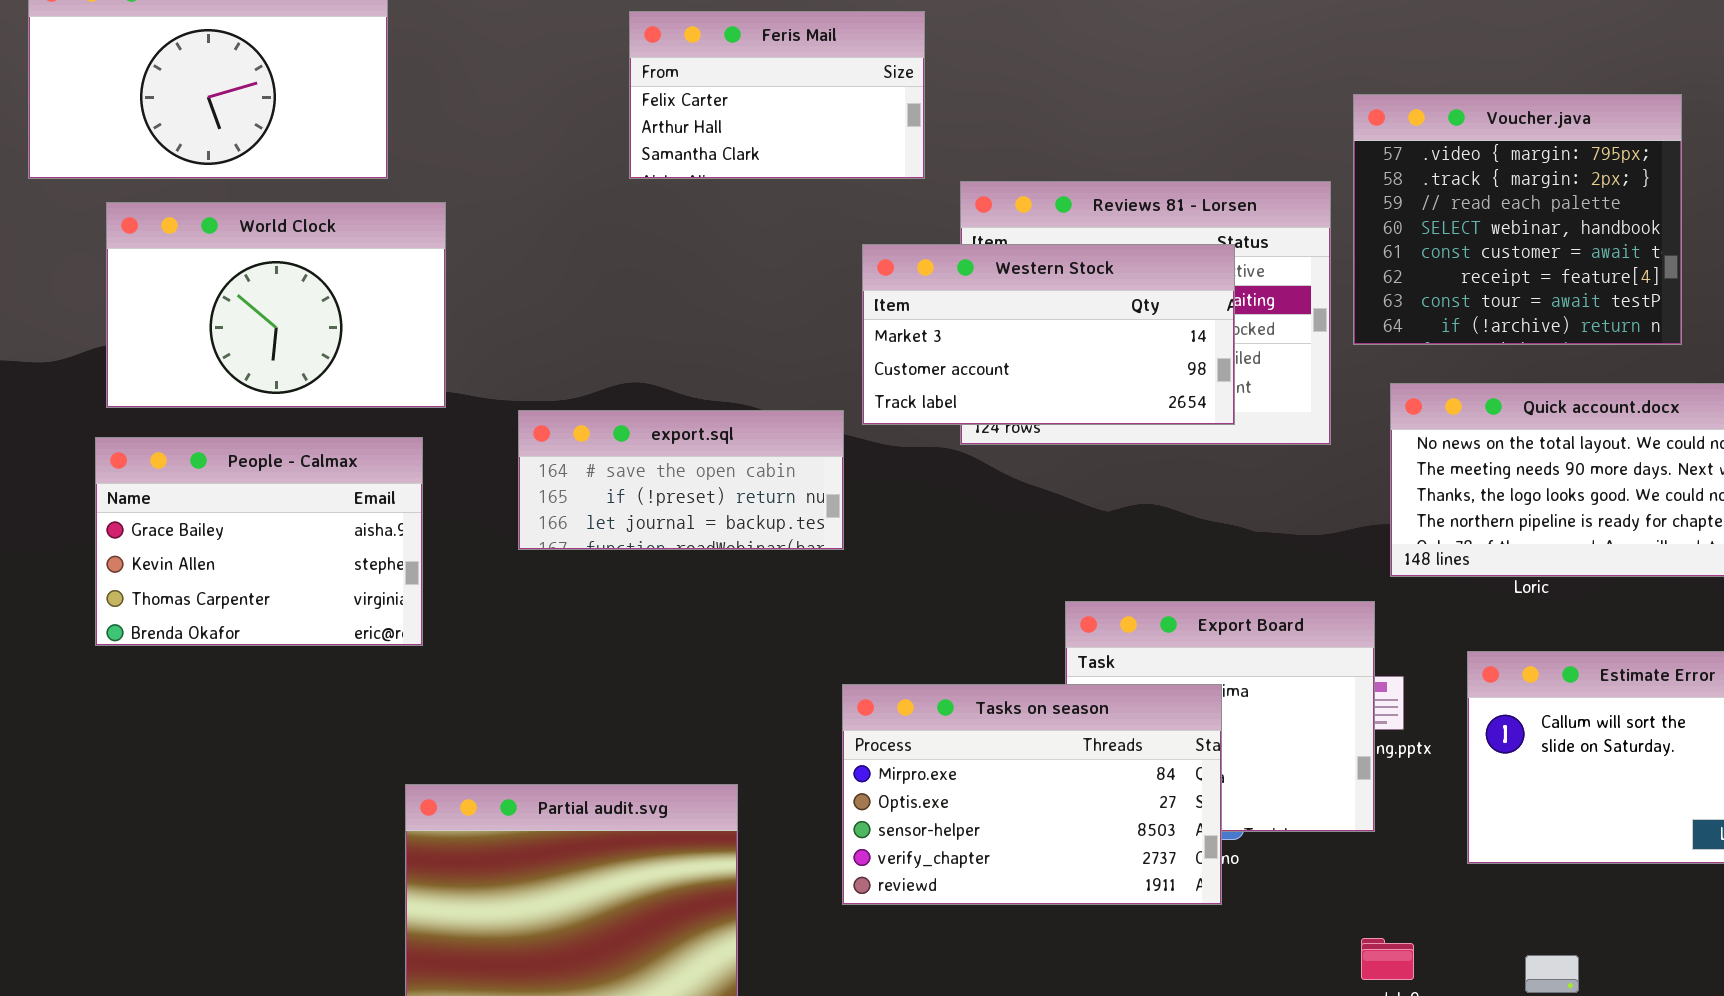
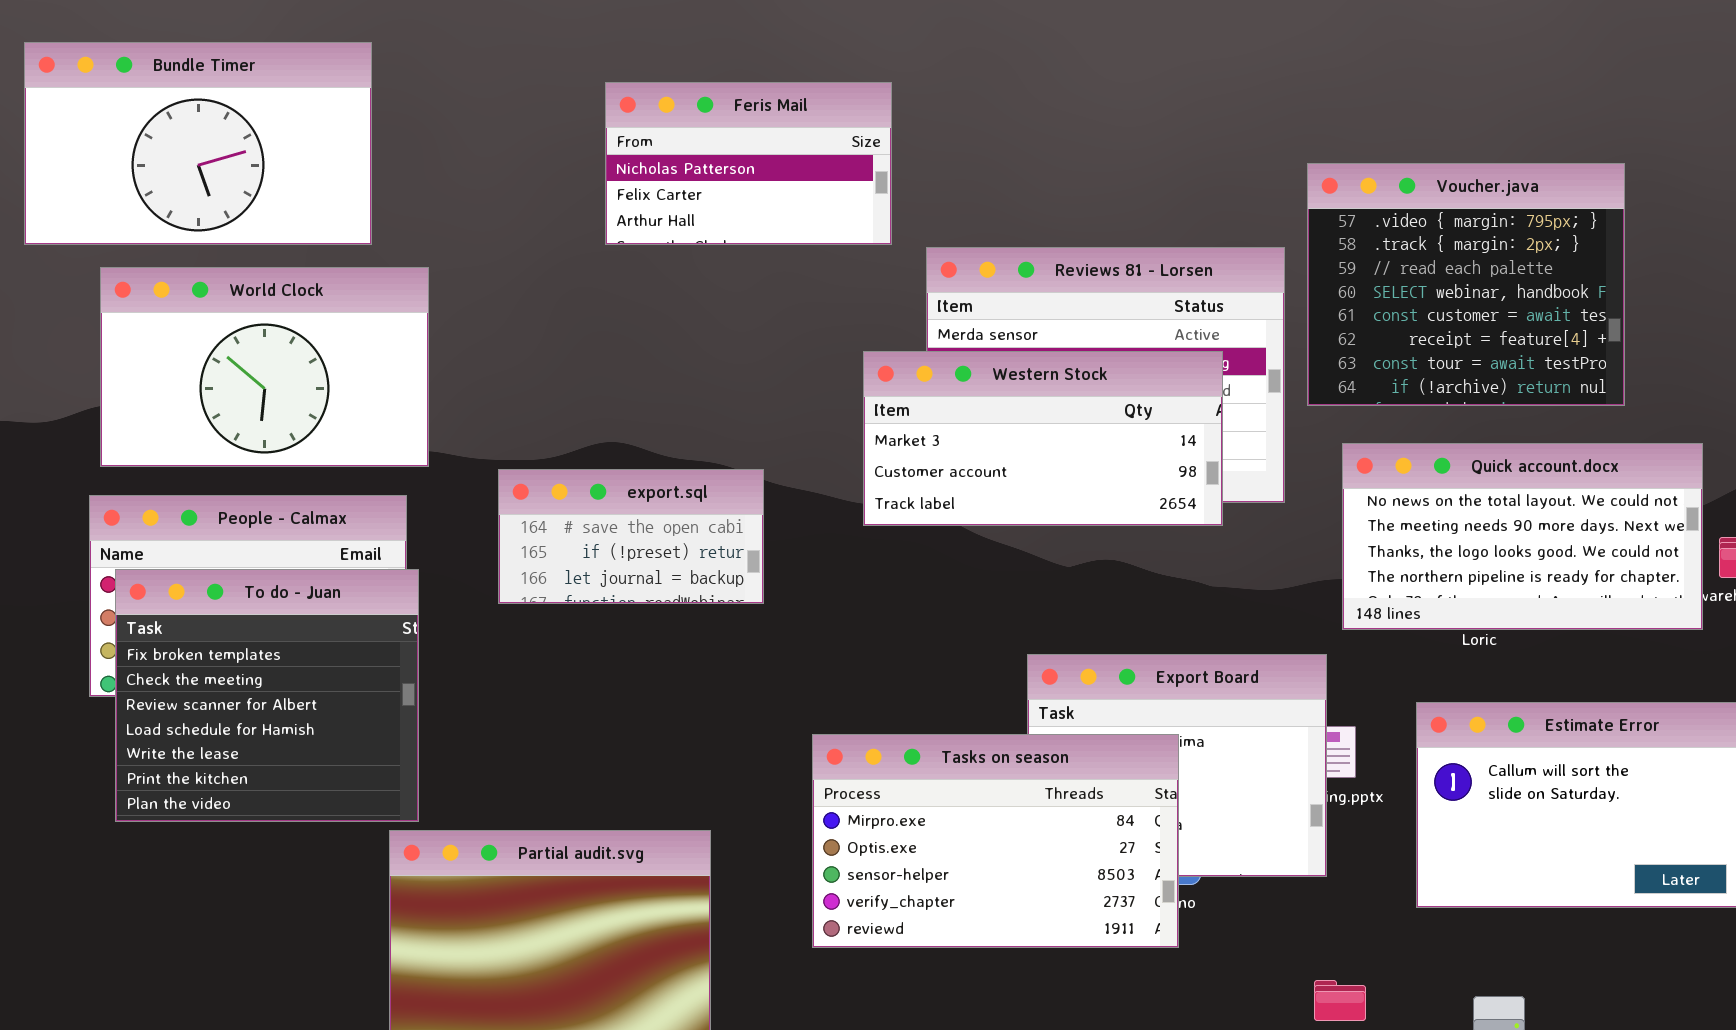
Feris Mail: [629,11,925,179] -> [605,82,892,245], scrolled up 1 row
Western Stock: [862,244,1235,425] -> [863,351,1223,526], moved
export.sql: [518,410,844,550] -> [498,469,764,604], resized
To do - Juan: none -> [115,569,419,822], opened

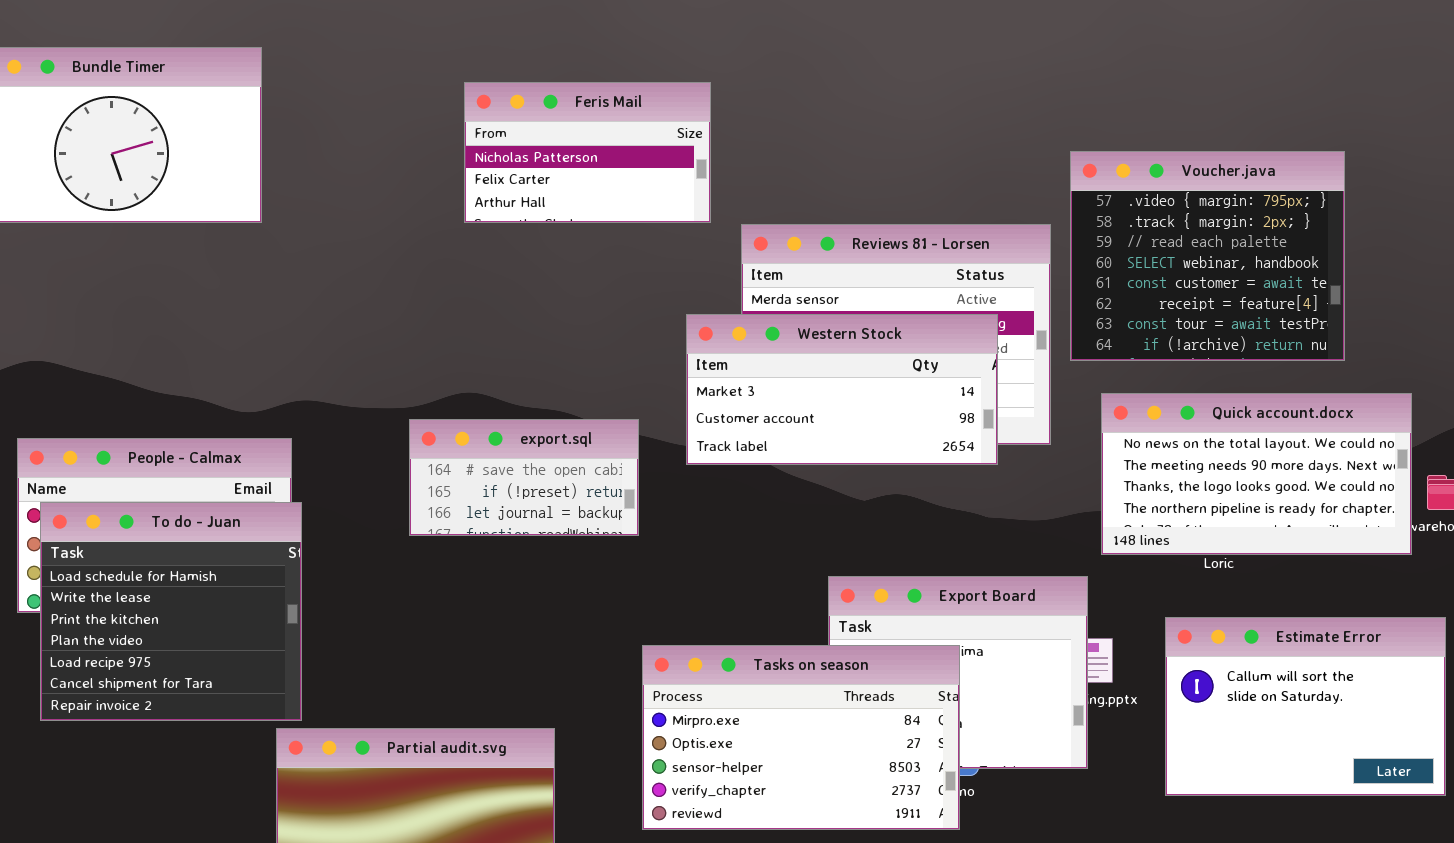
World Clock: [100,267,429,467] -> none, closed
export.sql: [498,469,764,604] -> [409,419,639,536], moved
To do - Juan: [115,569,419,822] -> [40,502,302,721], scrolled down 3 rows

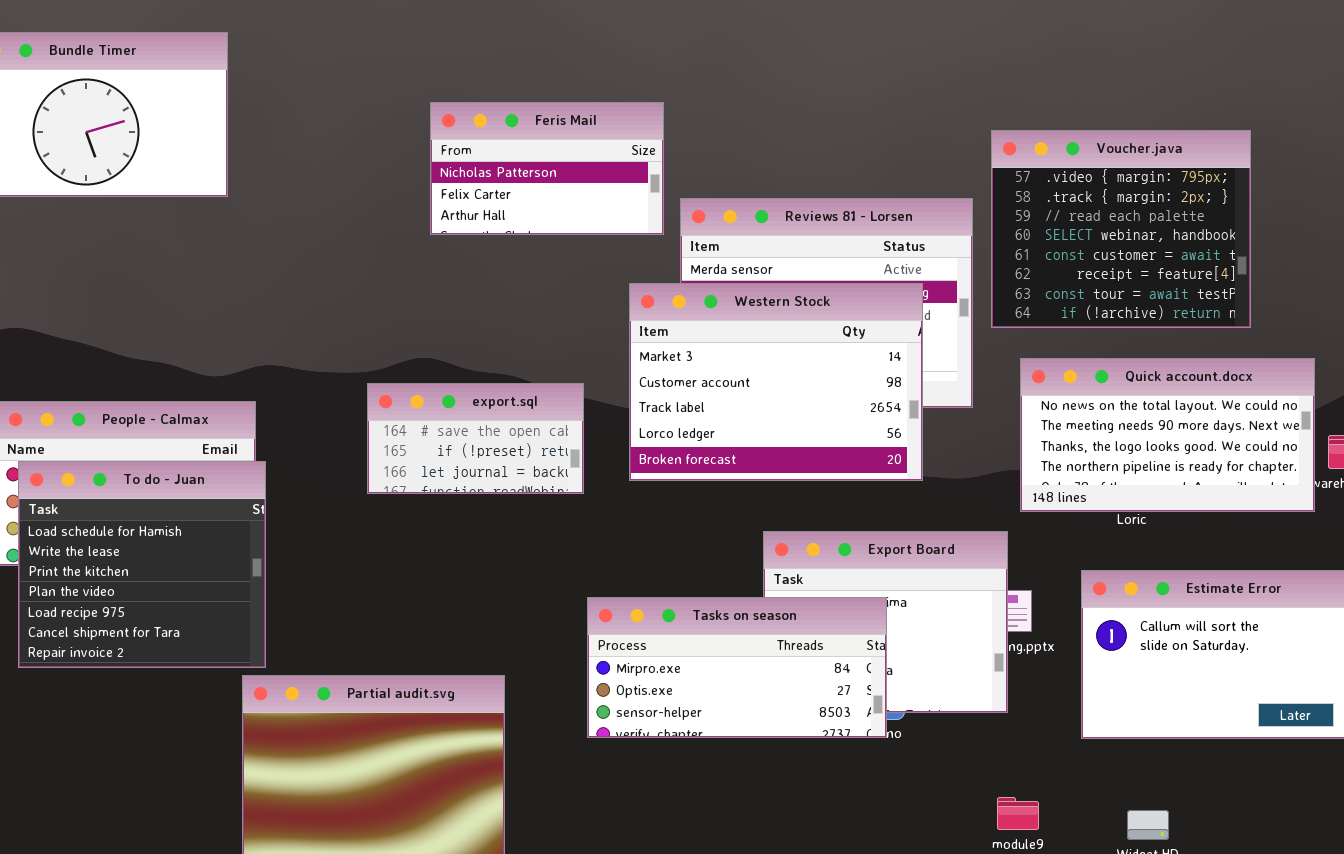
Feris Mail: [464,82,711,223] -> [430,102,664,235], moved
Western Stock: [686,314,998,465] -> [629,283,923,481], resized
Tasks on season: [642,645,960,830] -> [587,597,887,738], resized

